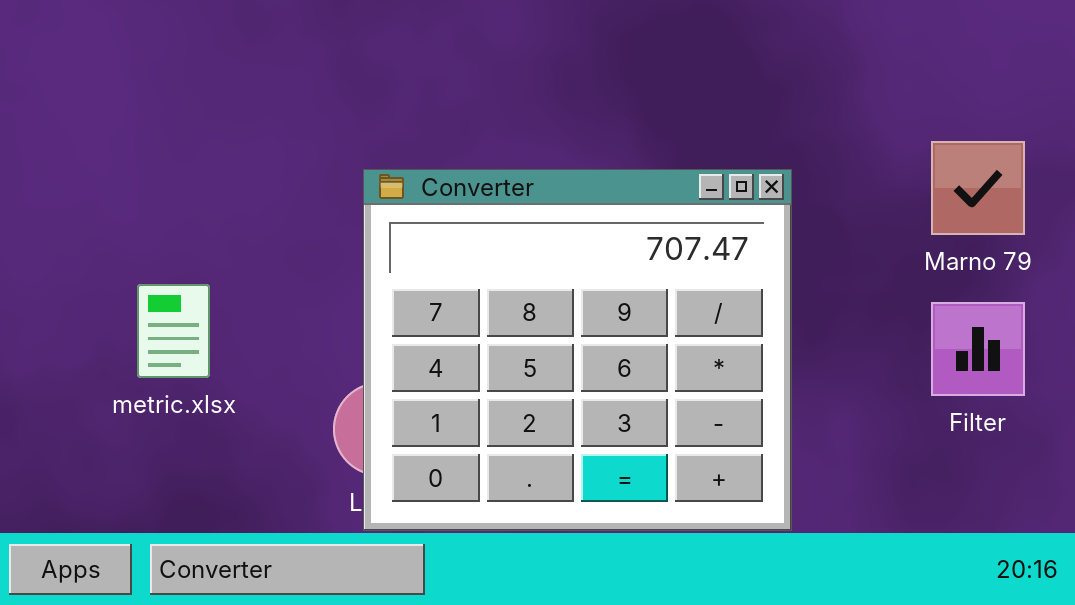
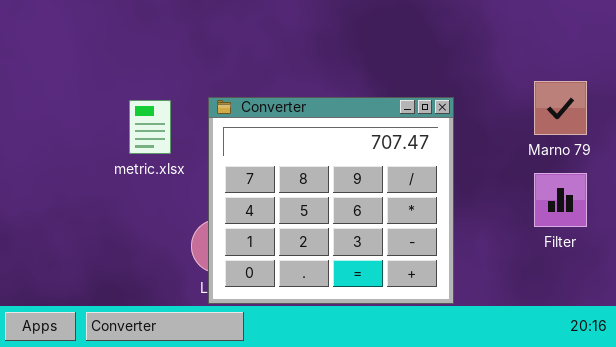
metric.xlsx: [137,284,210,378] -> [129,100,171,154], moved

